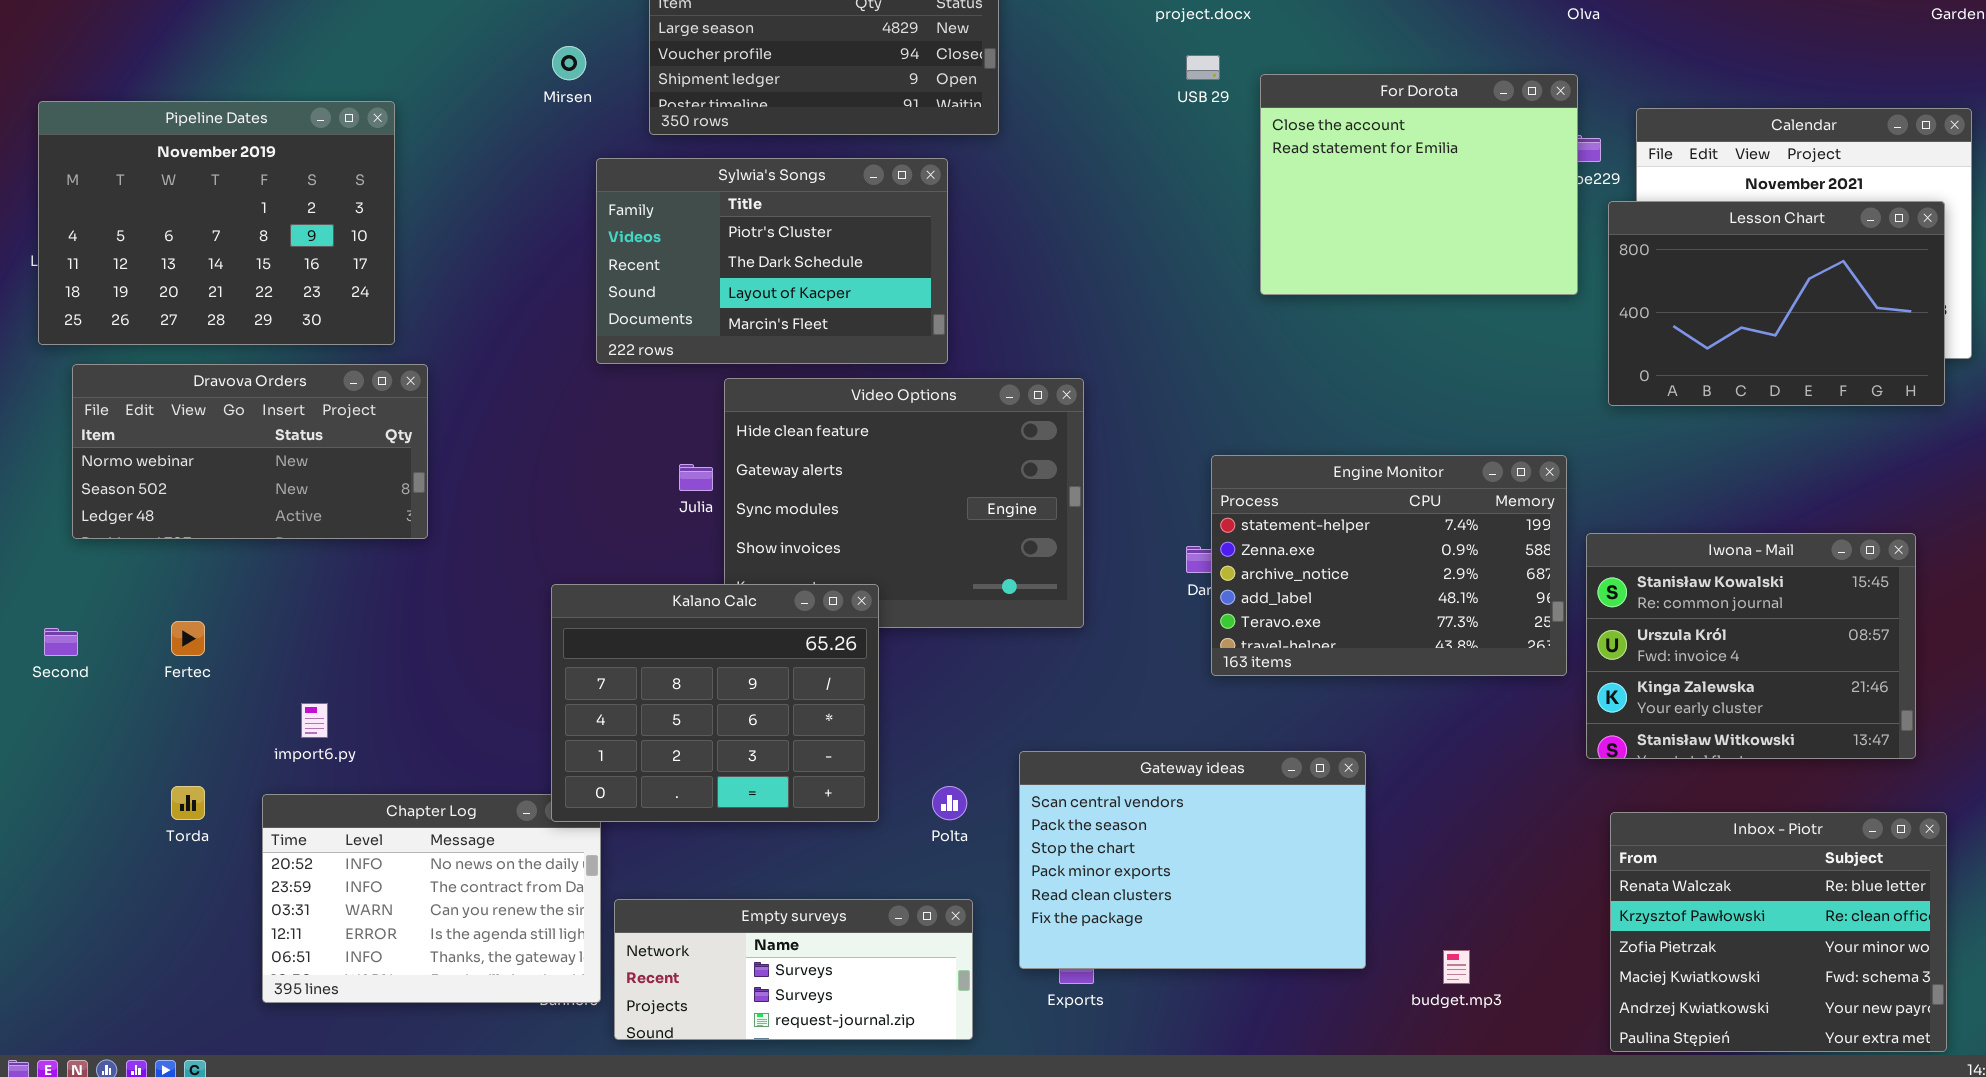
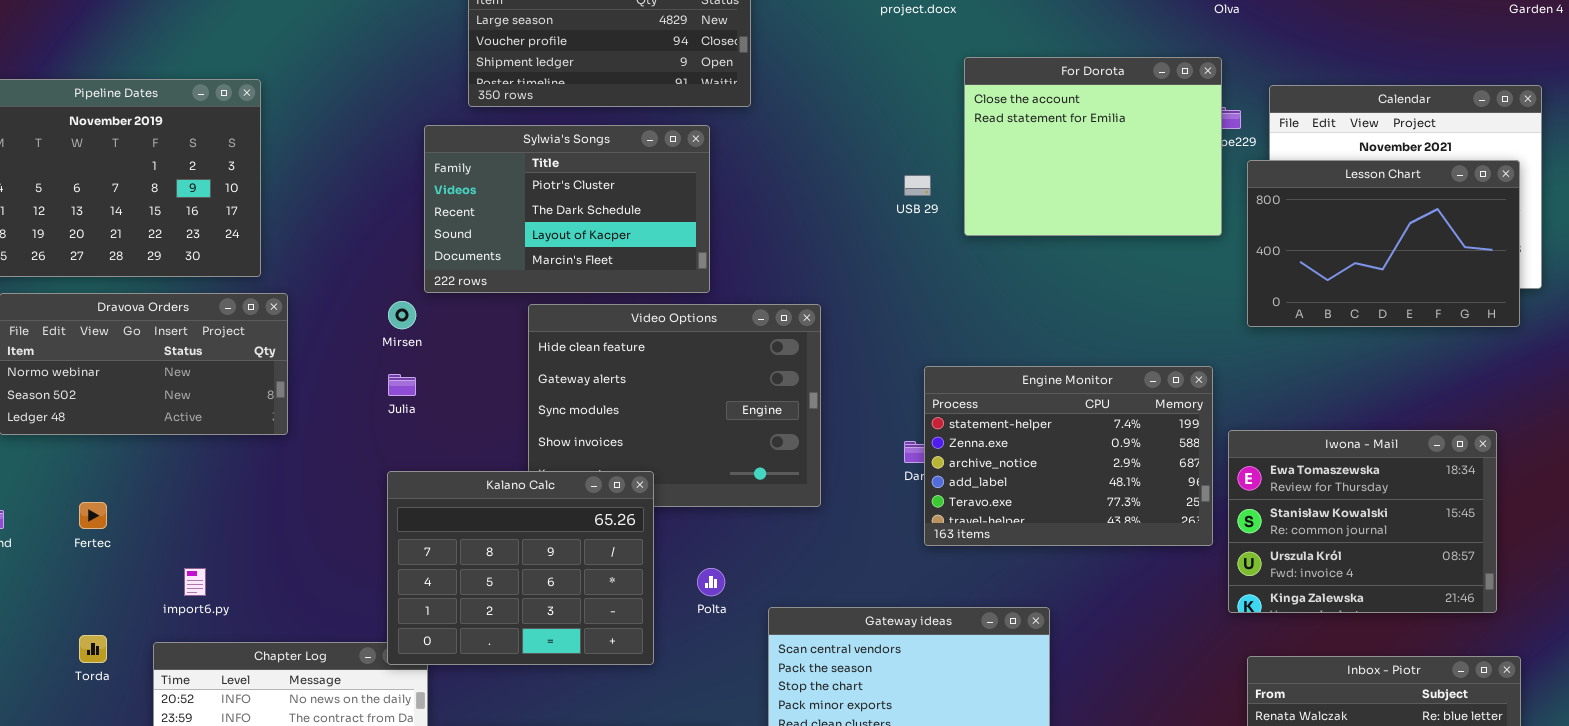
Mirsen: [552,46,586,80] -> [388,301,416,329], moved
USB 29: [1186,55,1220,80] -> [904,175,931,196], moved
Julia: [679,464,713,491] -> [388,374,416,396], moved
Iwona - Mail: [1586,533,1916,759] -> [1228,430,1497,613], scrolled up 1 row
Polta: [932,786,967,820] -> [697,568,725,596], moved

